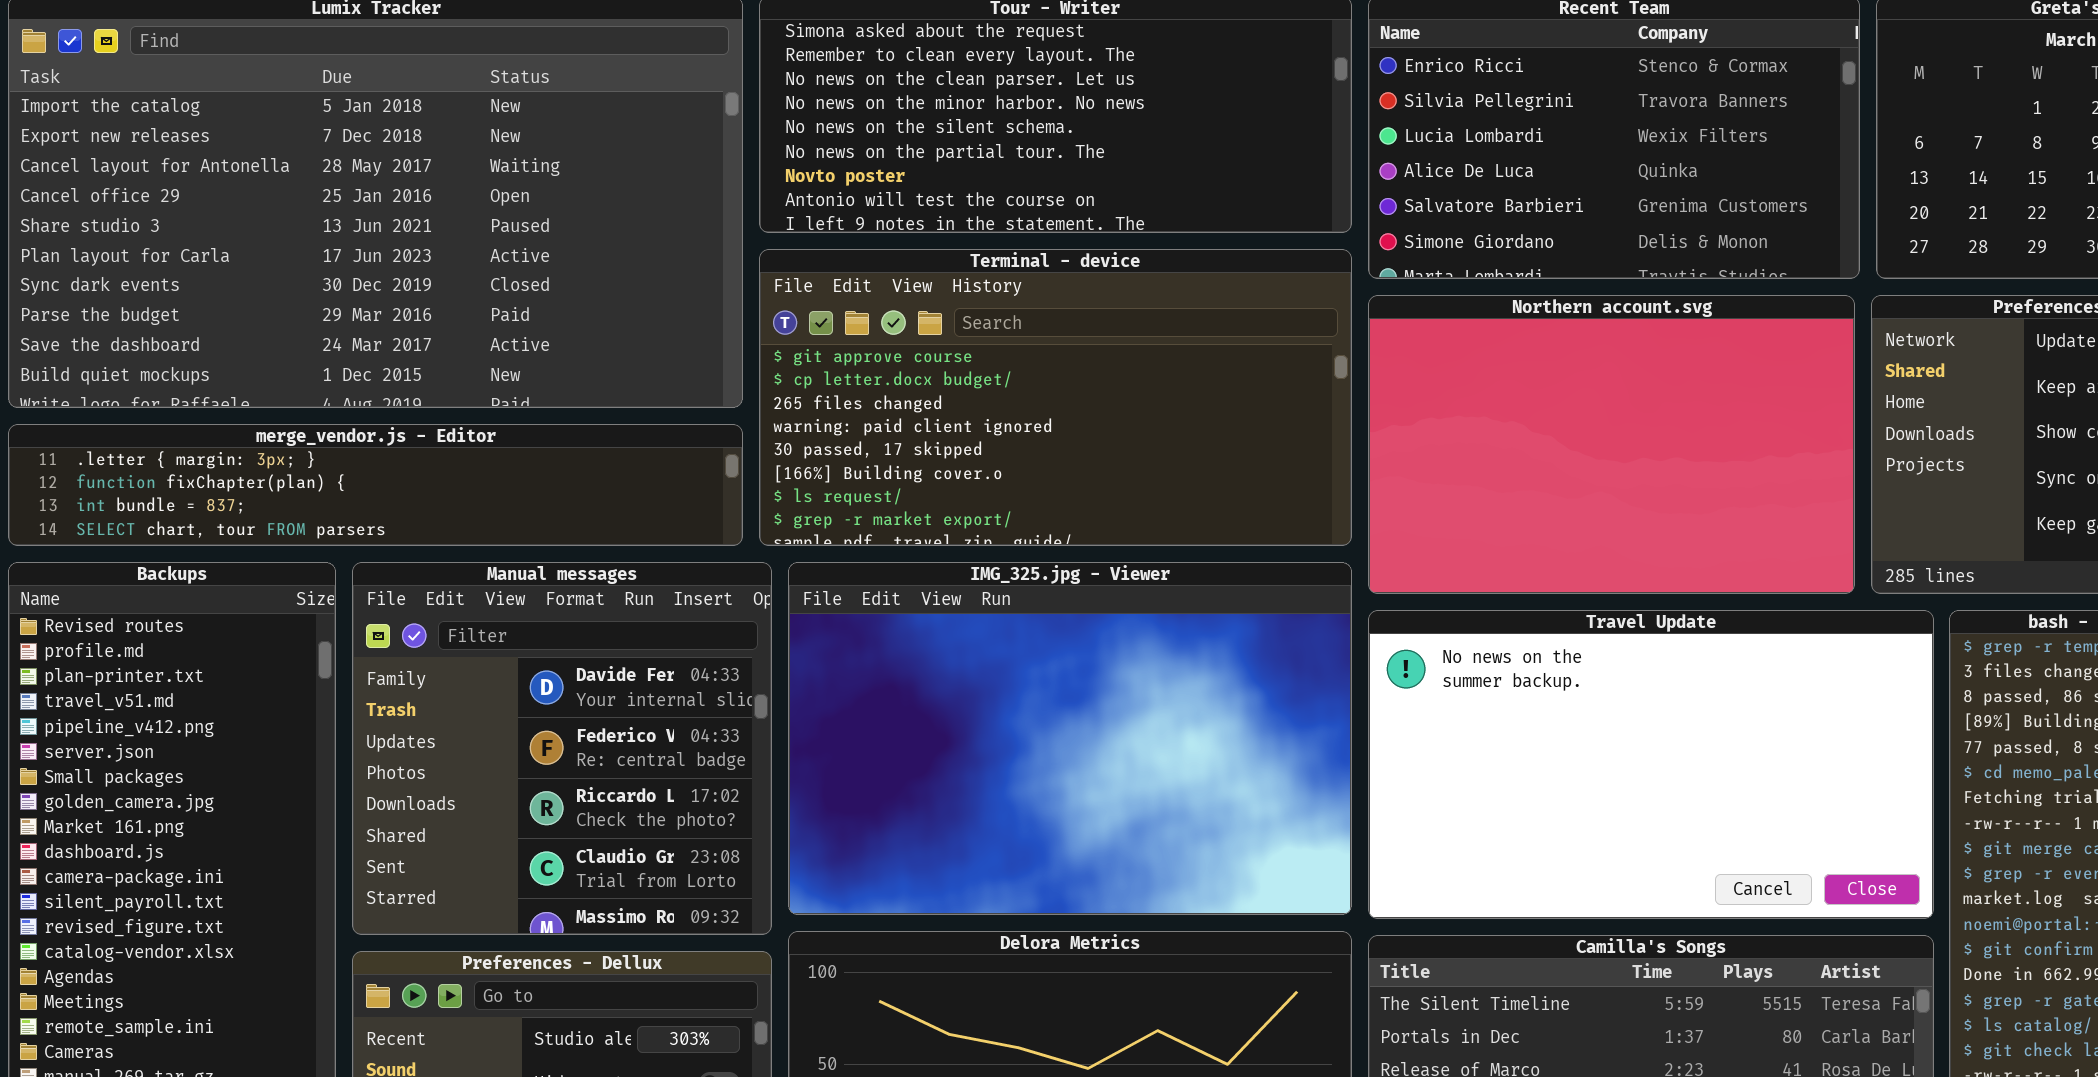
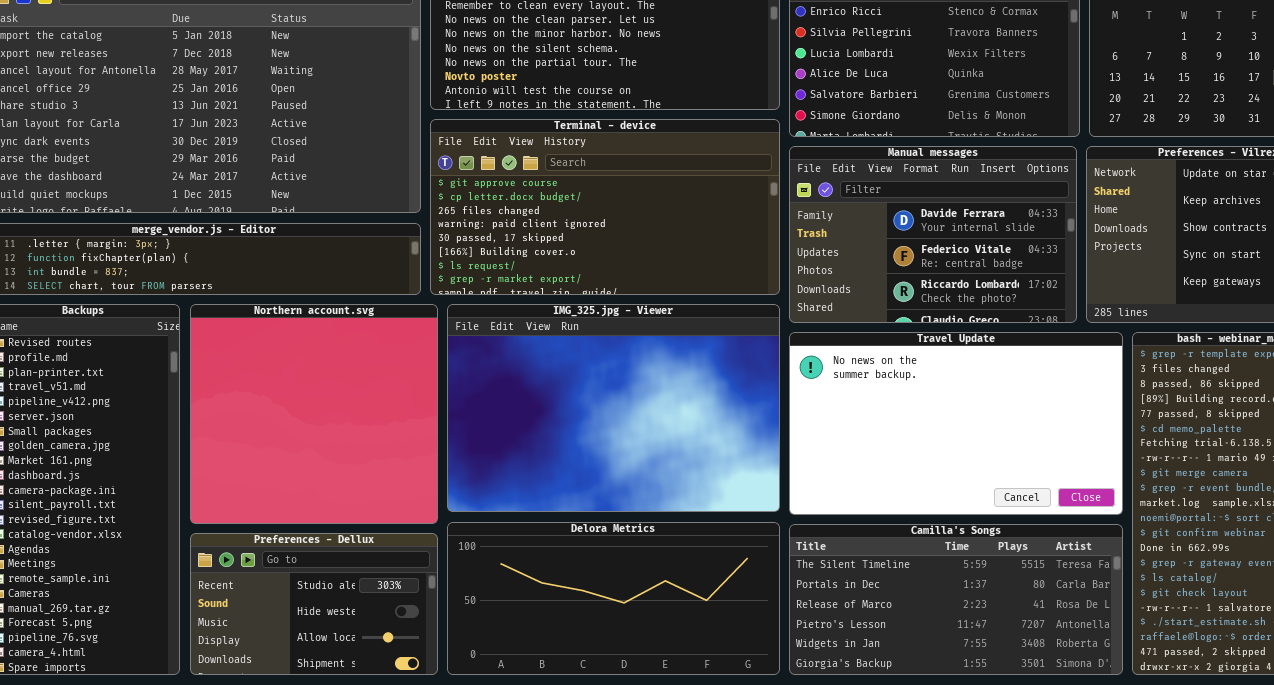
Northern account.svg: [1368,295,1855,594] -> [190,304,438,524], moved, resized
Manual messages: [352,562,772,935] -> [789,146,1077,323], moved, resized

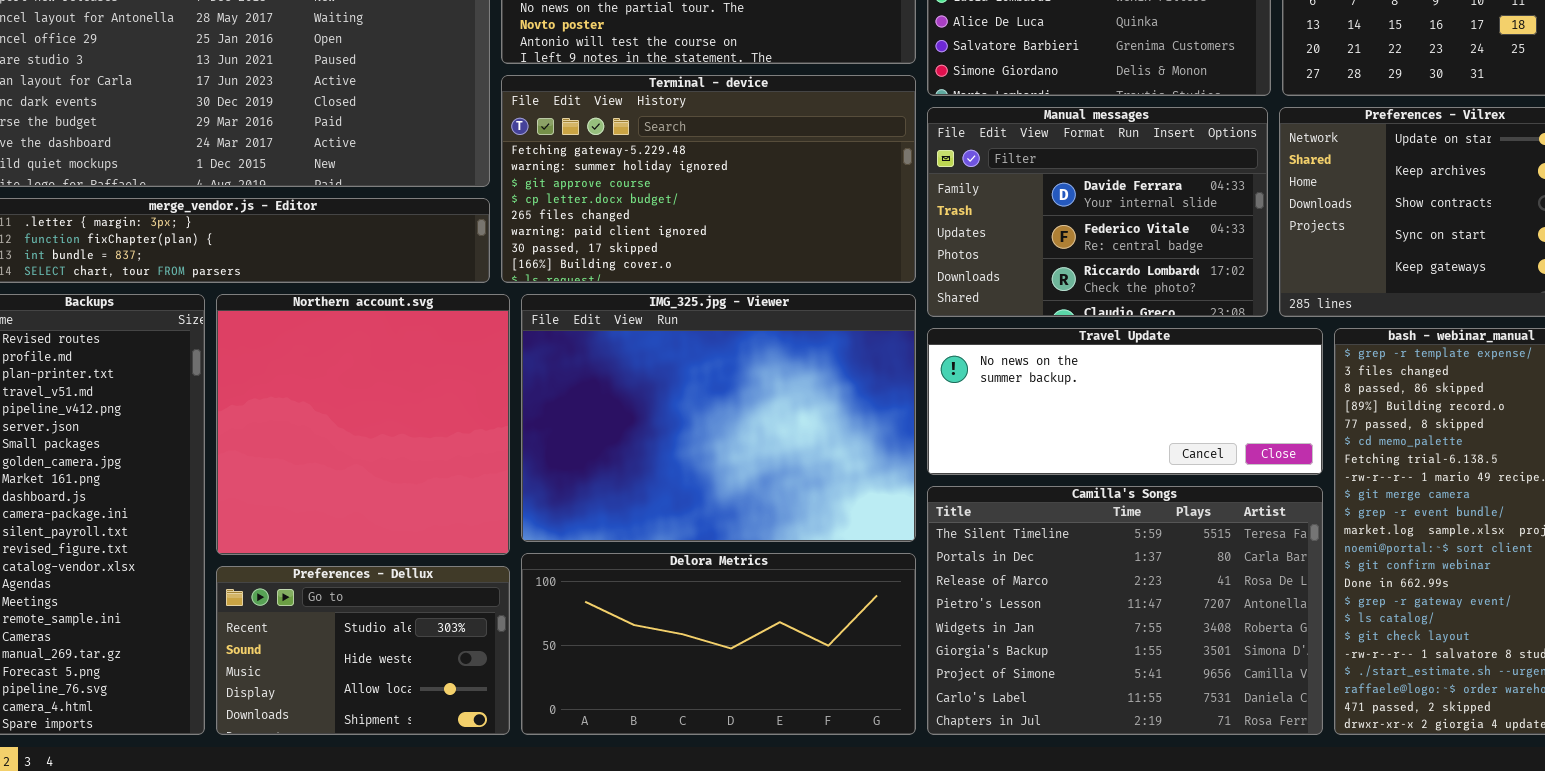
Terminal - device: [430,119,780,295] -> [501,75,916,283], scrolled up 2 rows
Travel Update: [789,332,1123,515] -> [927,328,1323,475], resized
Camilla's Songs: [789,524,1123,675] -> [927,486,1323,735], resized

